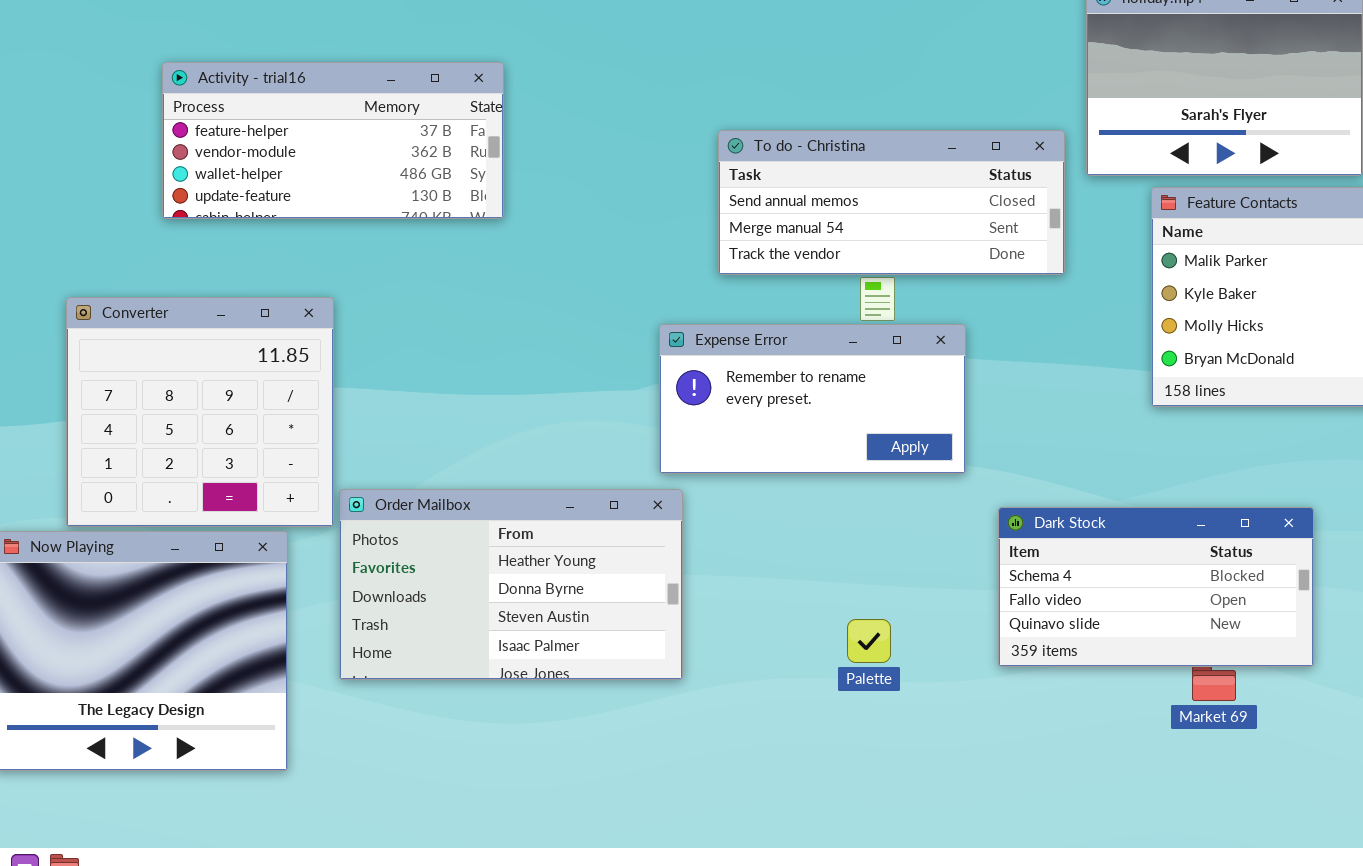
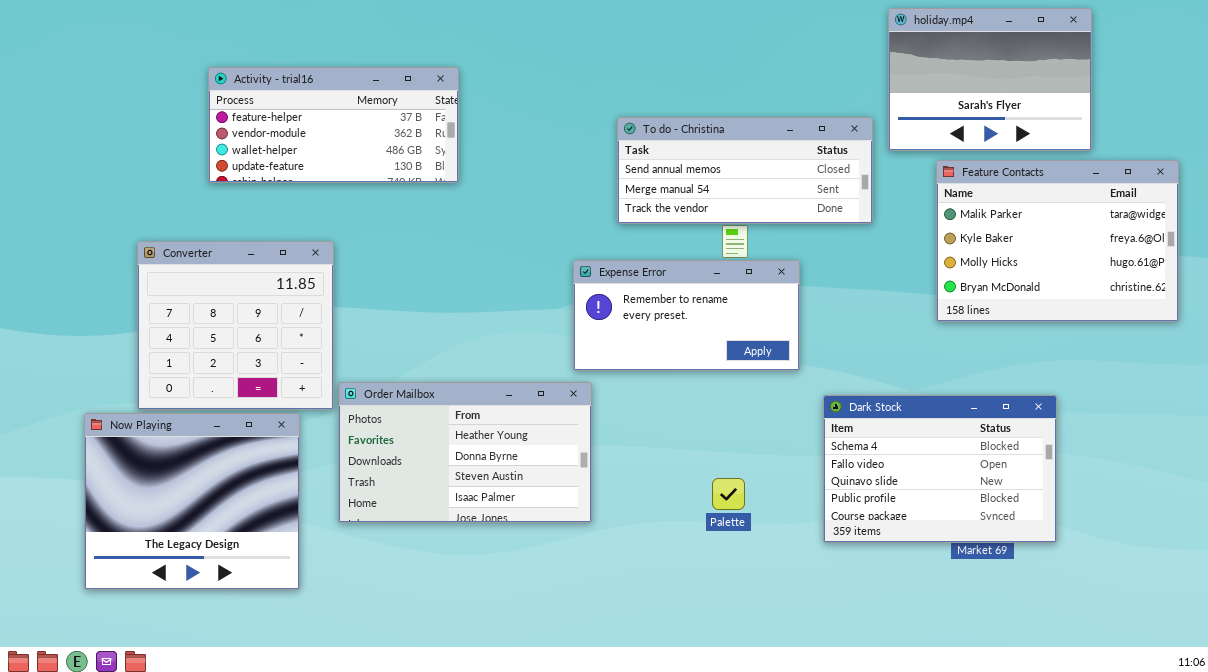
Dark Stock: [998,507,1314,667] -> [823,395,1057,543], resized

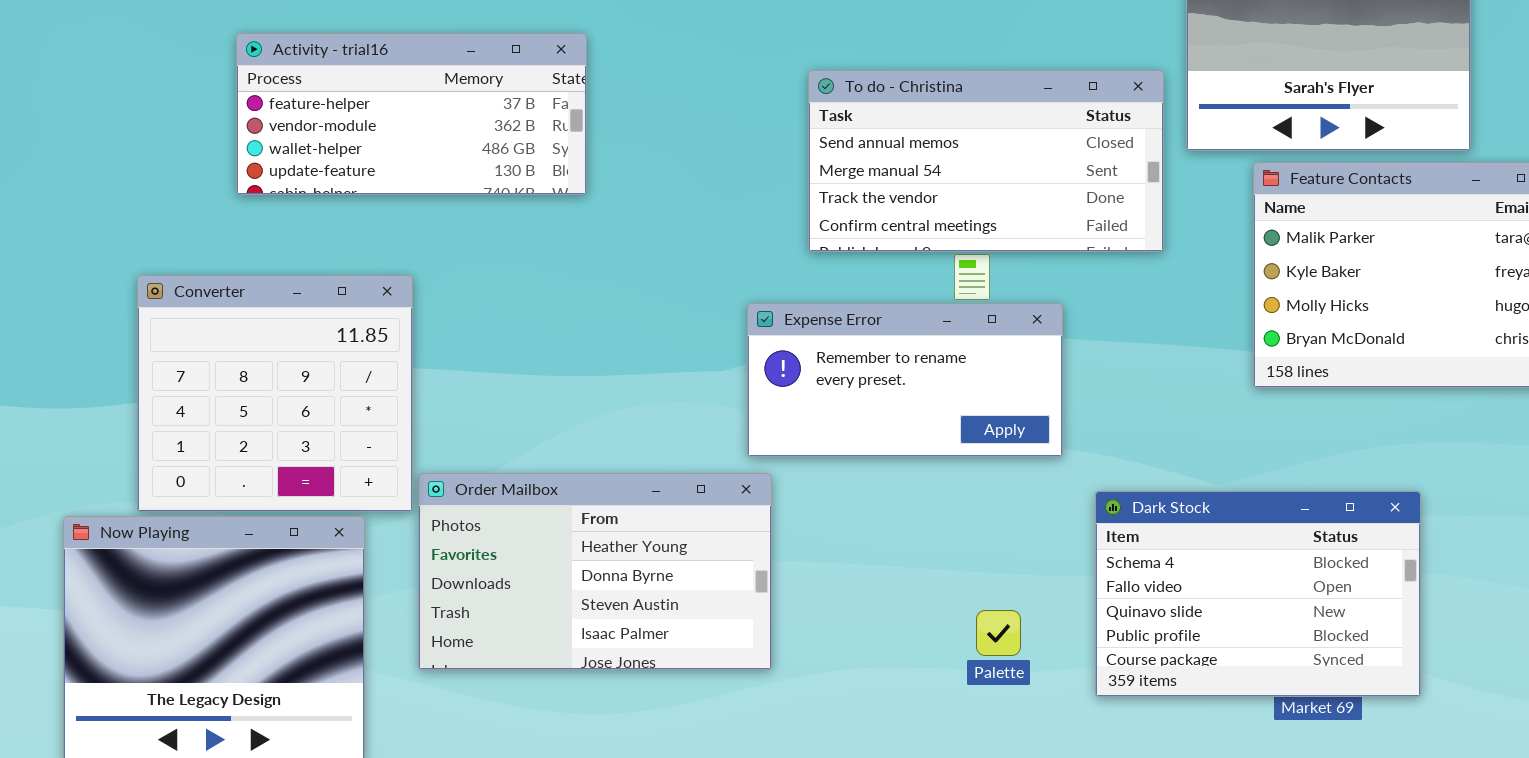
To do - Christina: [617,117,873,224] -> [808,70,1164,252], resized
Palette: [712,478,745,510] -> [976,610,1021,656], moved

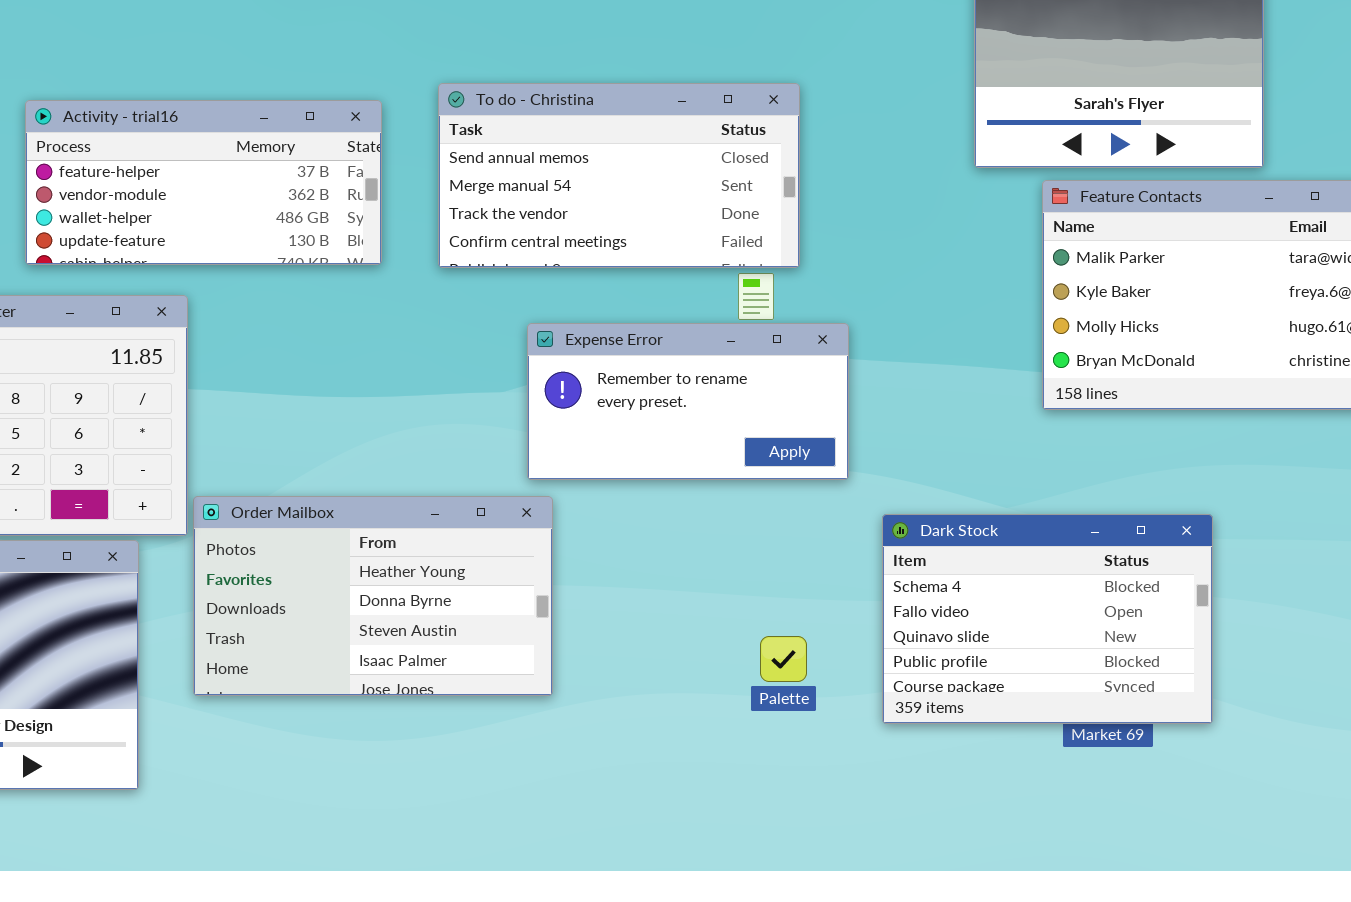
Activity - trial16: [236,33,587,195] -> [25,100,382,265], moved
To do - Christina: [808,70,1164,252] -> [438,83,800,268], moved

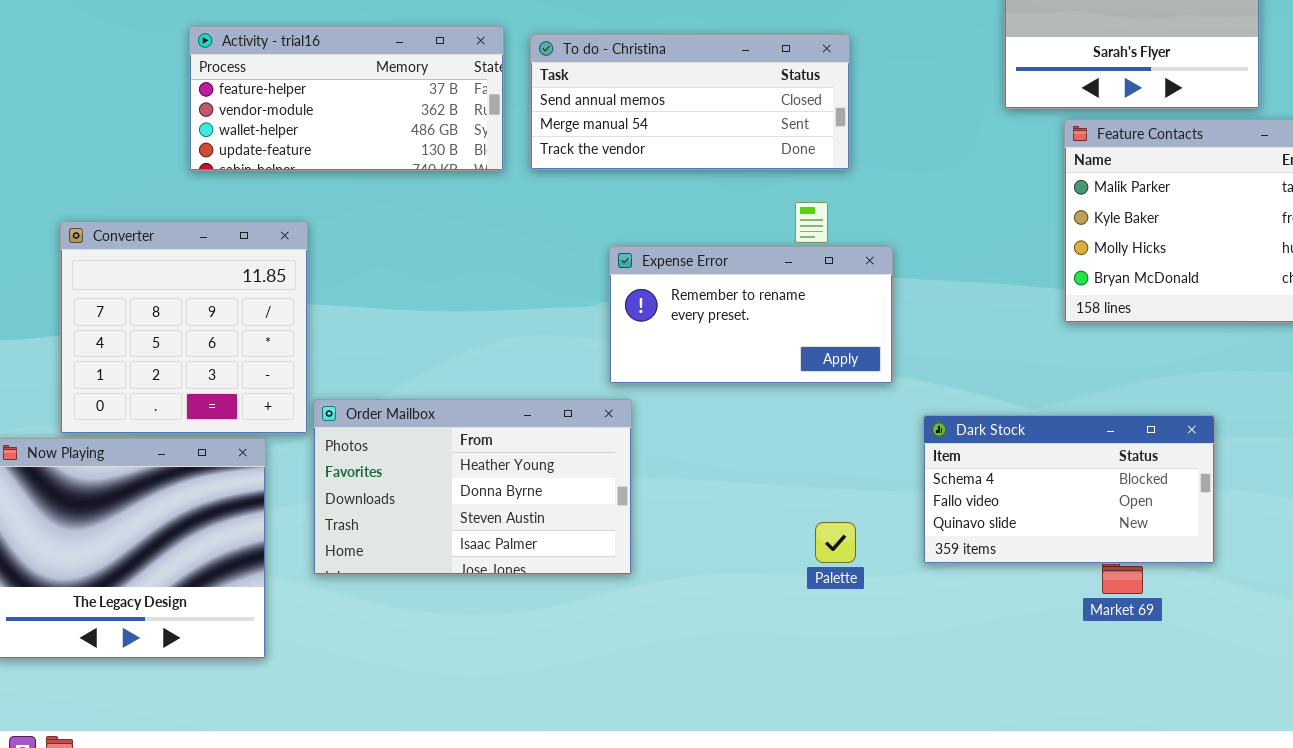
To do - Christina: [438,83,800,268] -> [530,34,850,170], resized
Activity - trial16: [25,100,382,265] -> [189,26,504,171], moved
Dark Stock: [882,514,1213,724] -> [923,415,1215,564], resized

